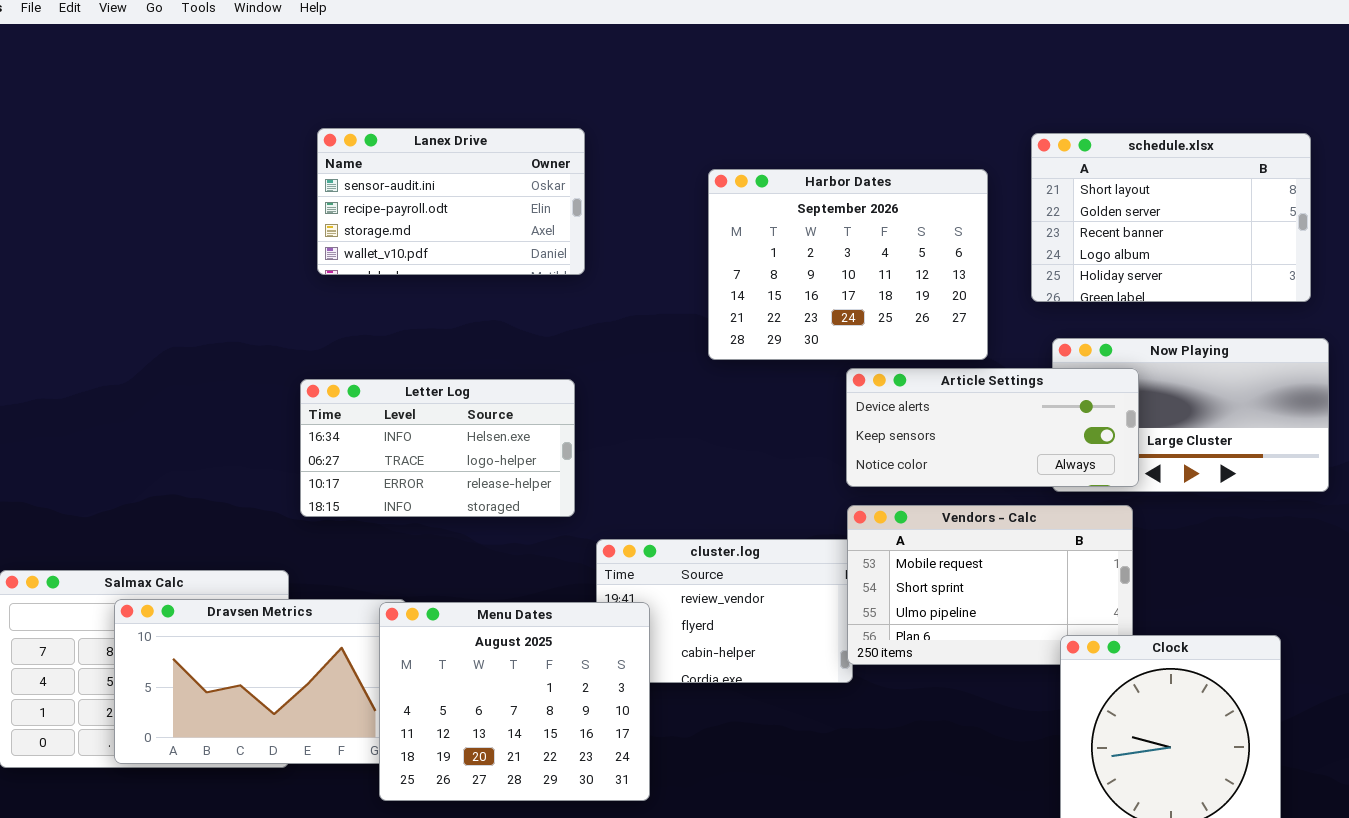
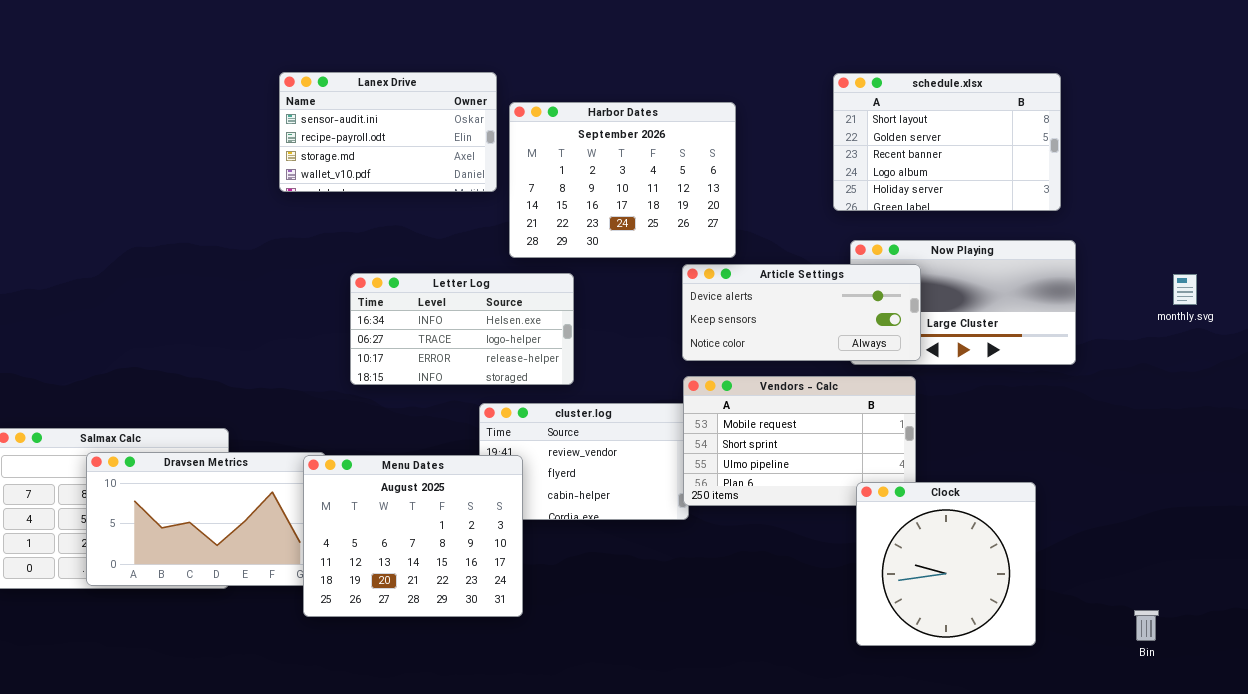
Lanex Drive: [317,128,585,275] -> [279,72,497,192], moved
Harbor Dates: [708,169,988,360] -> [509,102,736,258], moved
Letter Log: [300,379,575,517] -> [350,273,574,385], moved

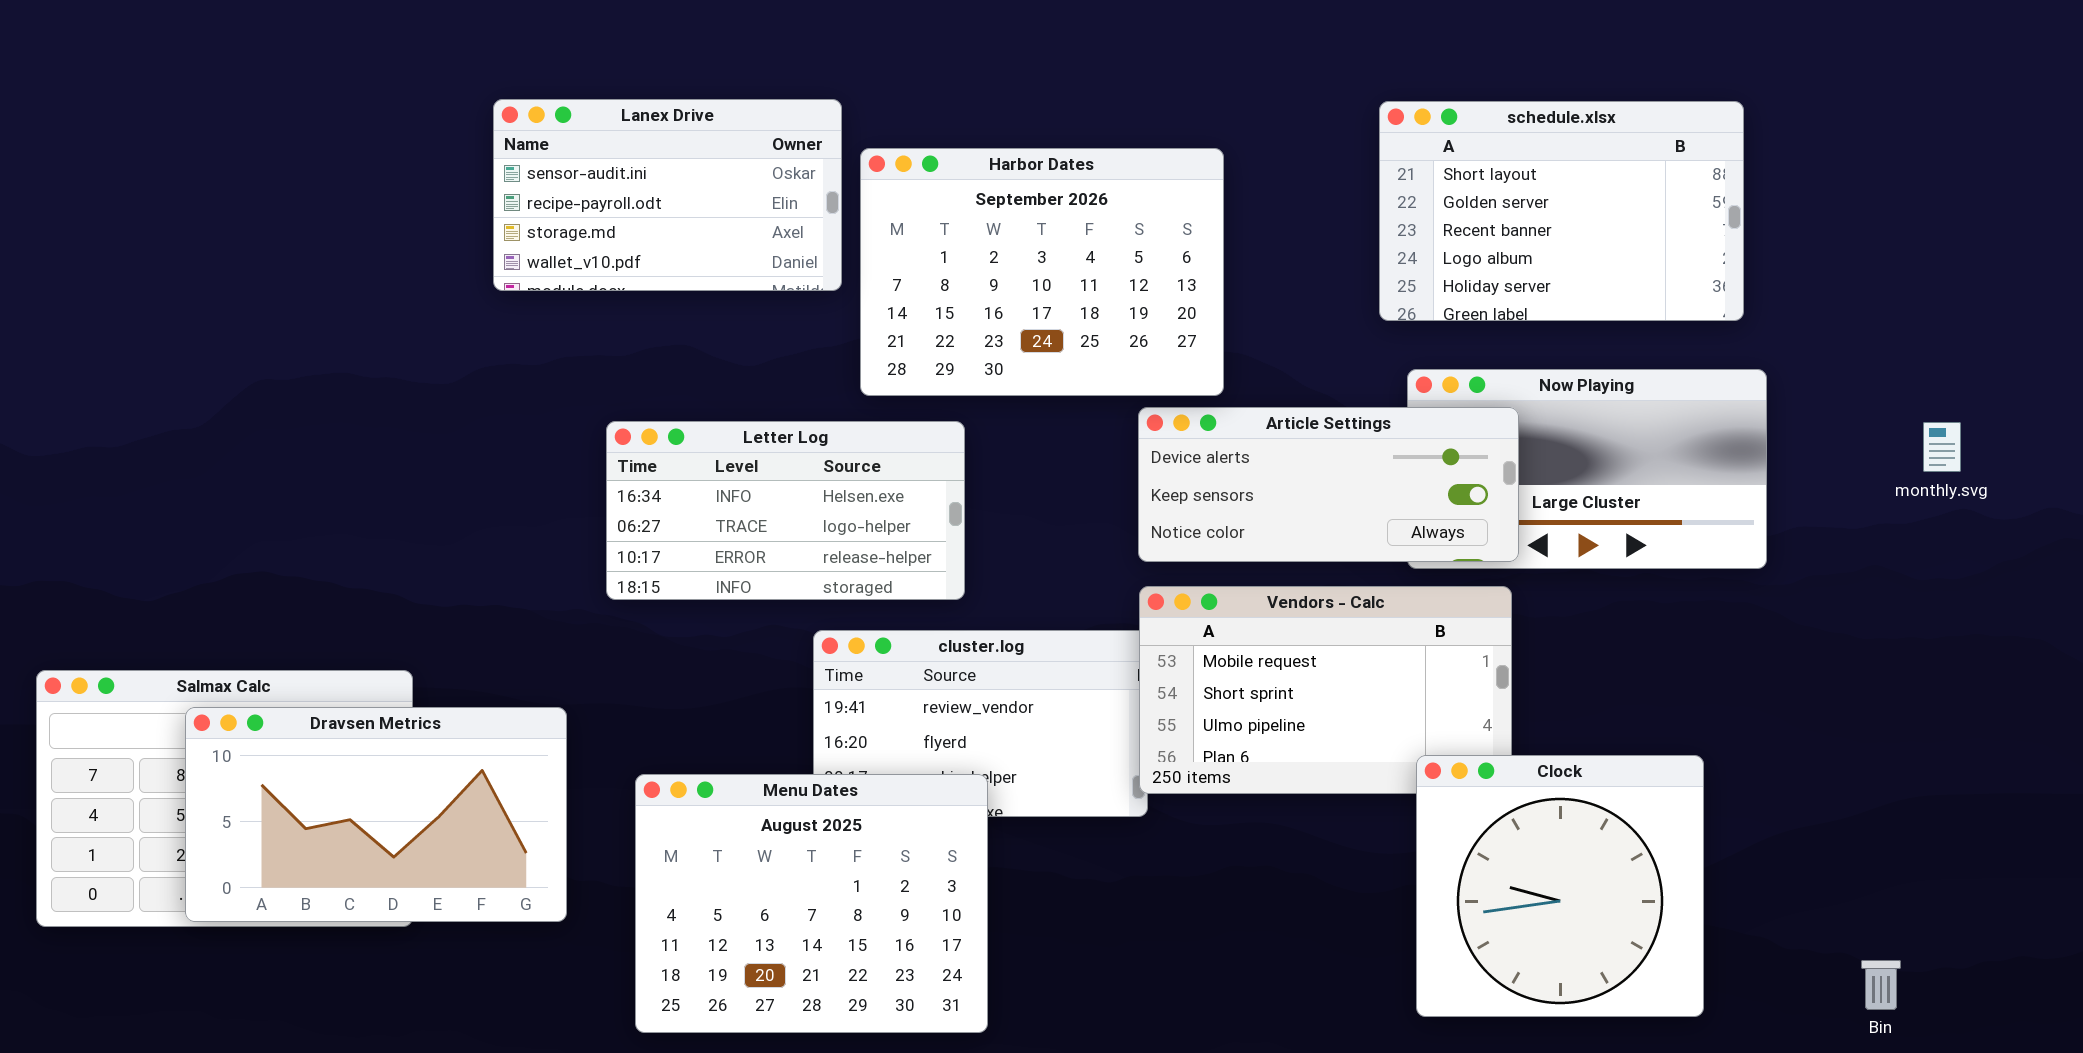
Menu Dates: [303,455,523,617] -> [635,774,988,1033], moved

